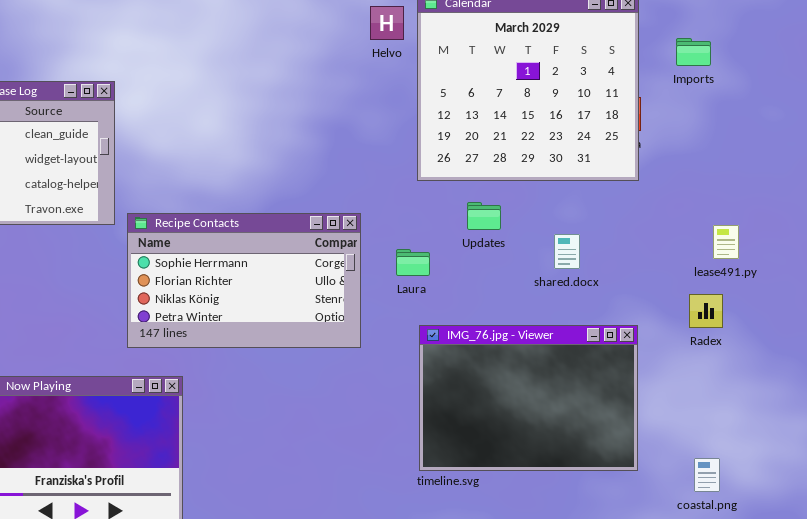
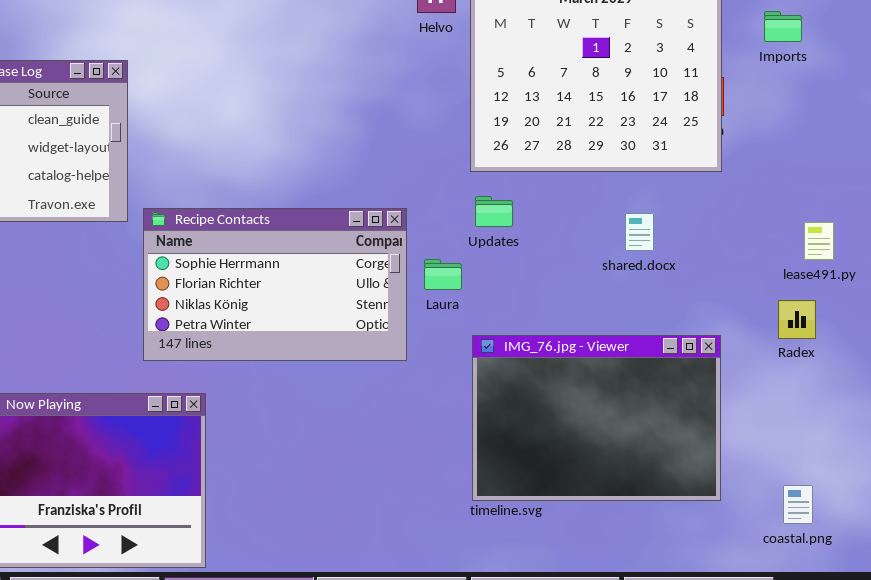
Updates: [467,202,501,230] -> [475,196,513,227], moved
shared.docx: [554,234,580,269] -> [625,213,654,251], moved
Laura: [396,249,430,276] -> [424,259,462,290], moved

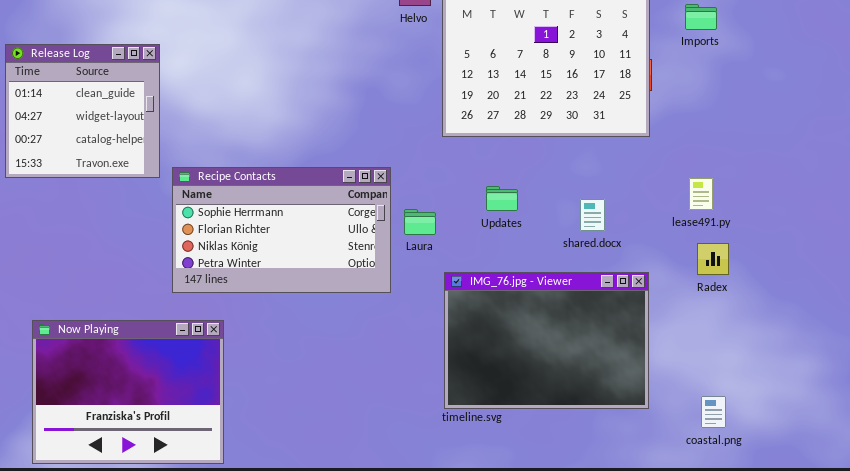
Updates: [475,196,513,227] -> [486,186,518,211], moved
shared.docx: [625,213,654,251] -> [580,199,605,231], moved
lease491.py: [804,222,834,260] -> [689,178,713,210], moved

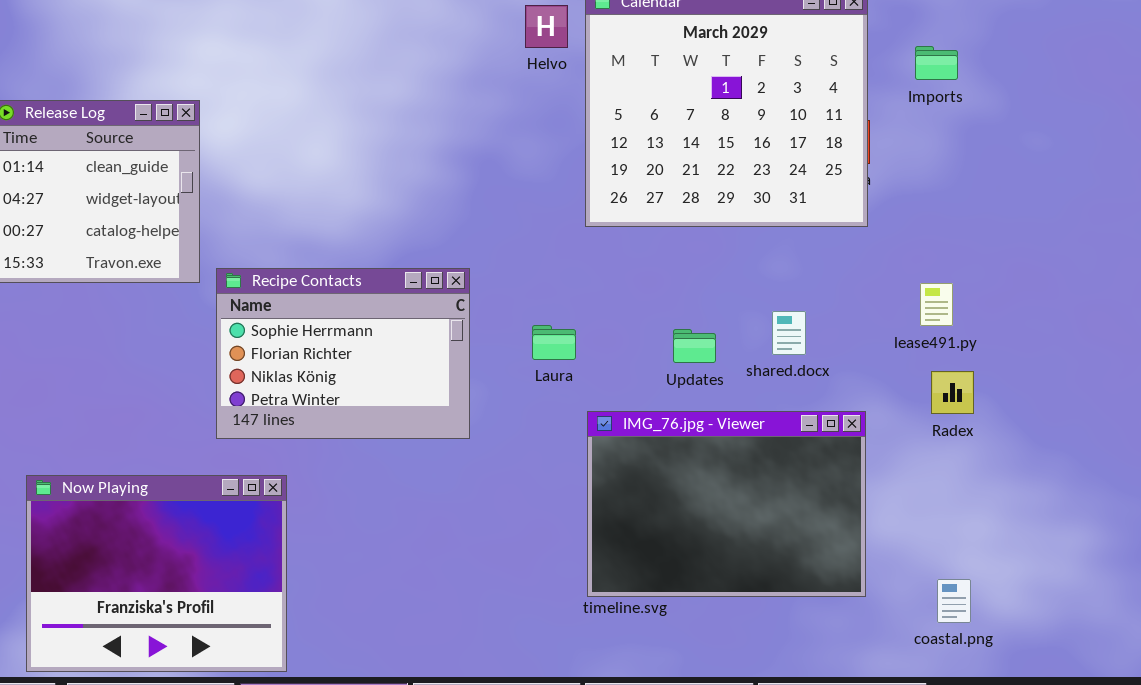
Recipe Contacts: [172,167,391,293] -> [216,268,470,439], resized
Updates: [486,186,518,211] -> [673,329,716,363], moved

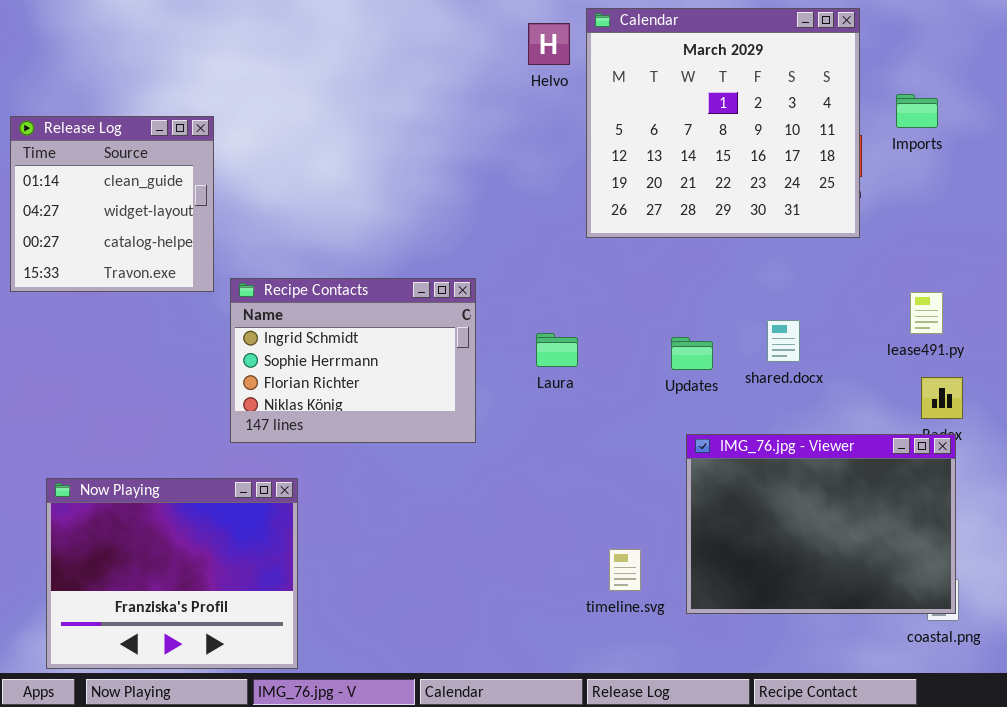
Imports: [915,46,958,80] -> [896,94,938,128], moved
Recipe Contacts: [216,268,470,439] -> [230,278,476,443], scrolled up 1 row
IMG_76.jpg - Viewer: [587,411,866,597] -> [686,434,956,614], moved

